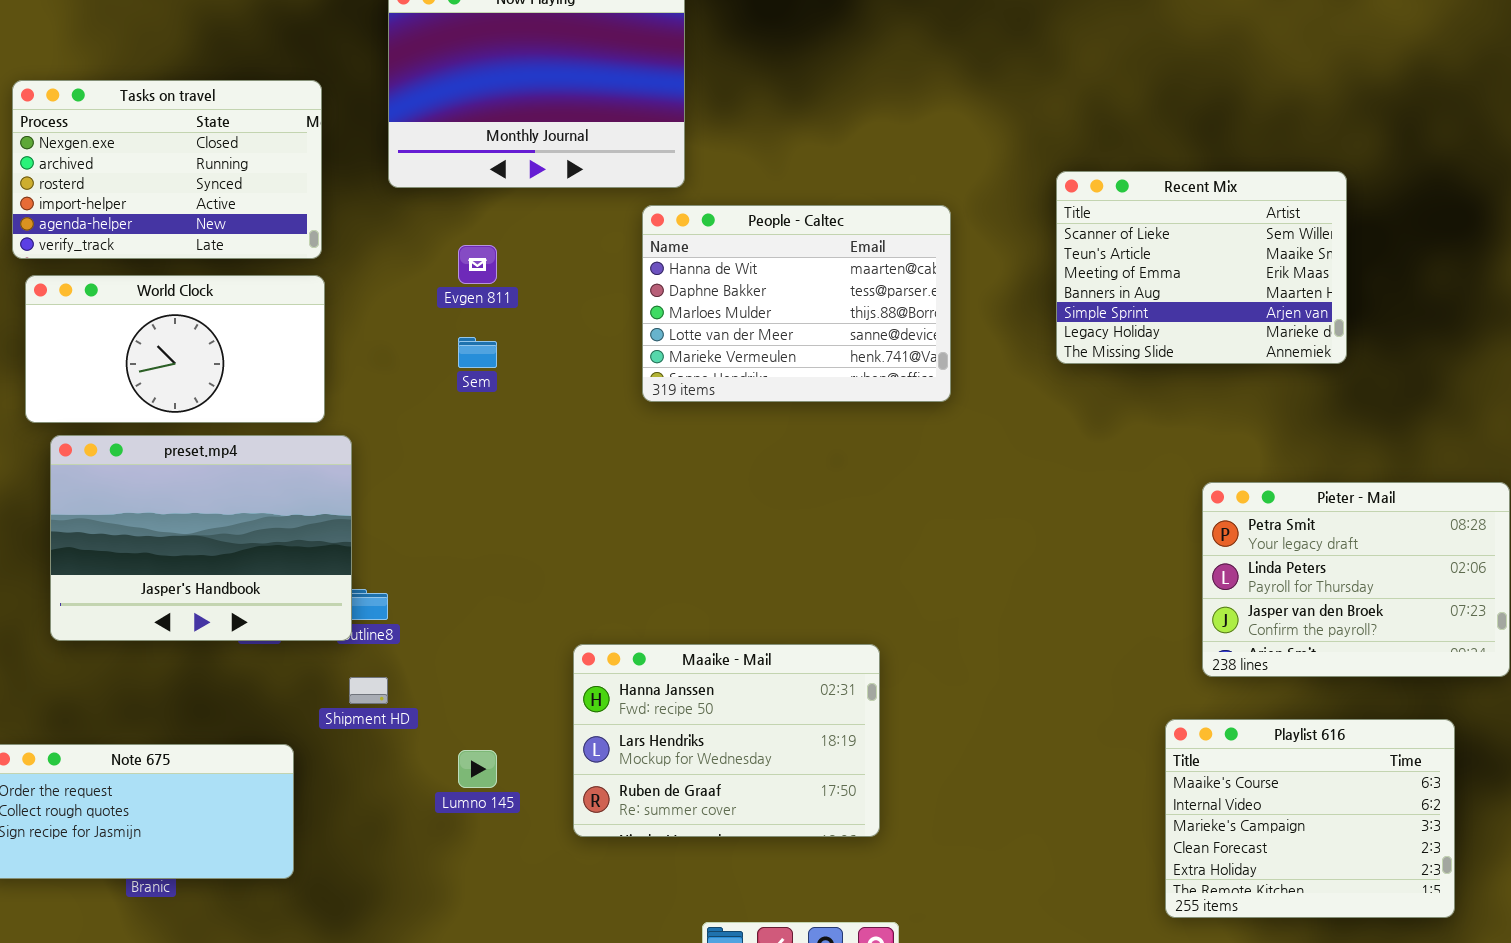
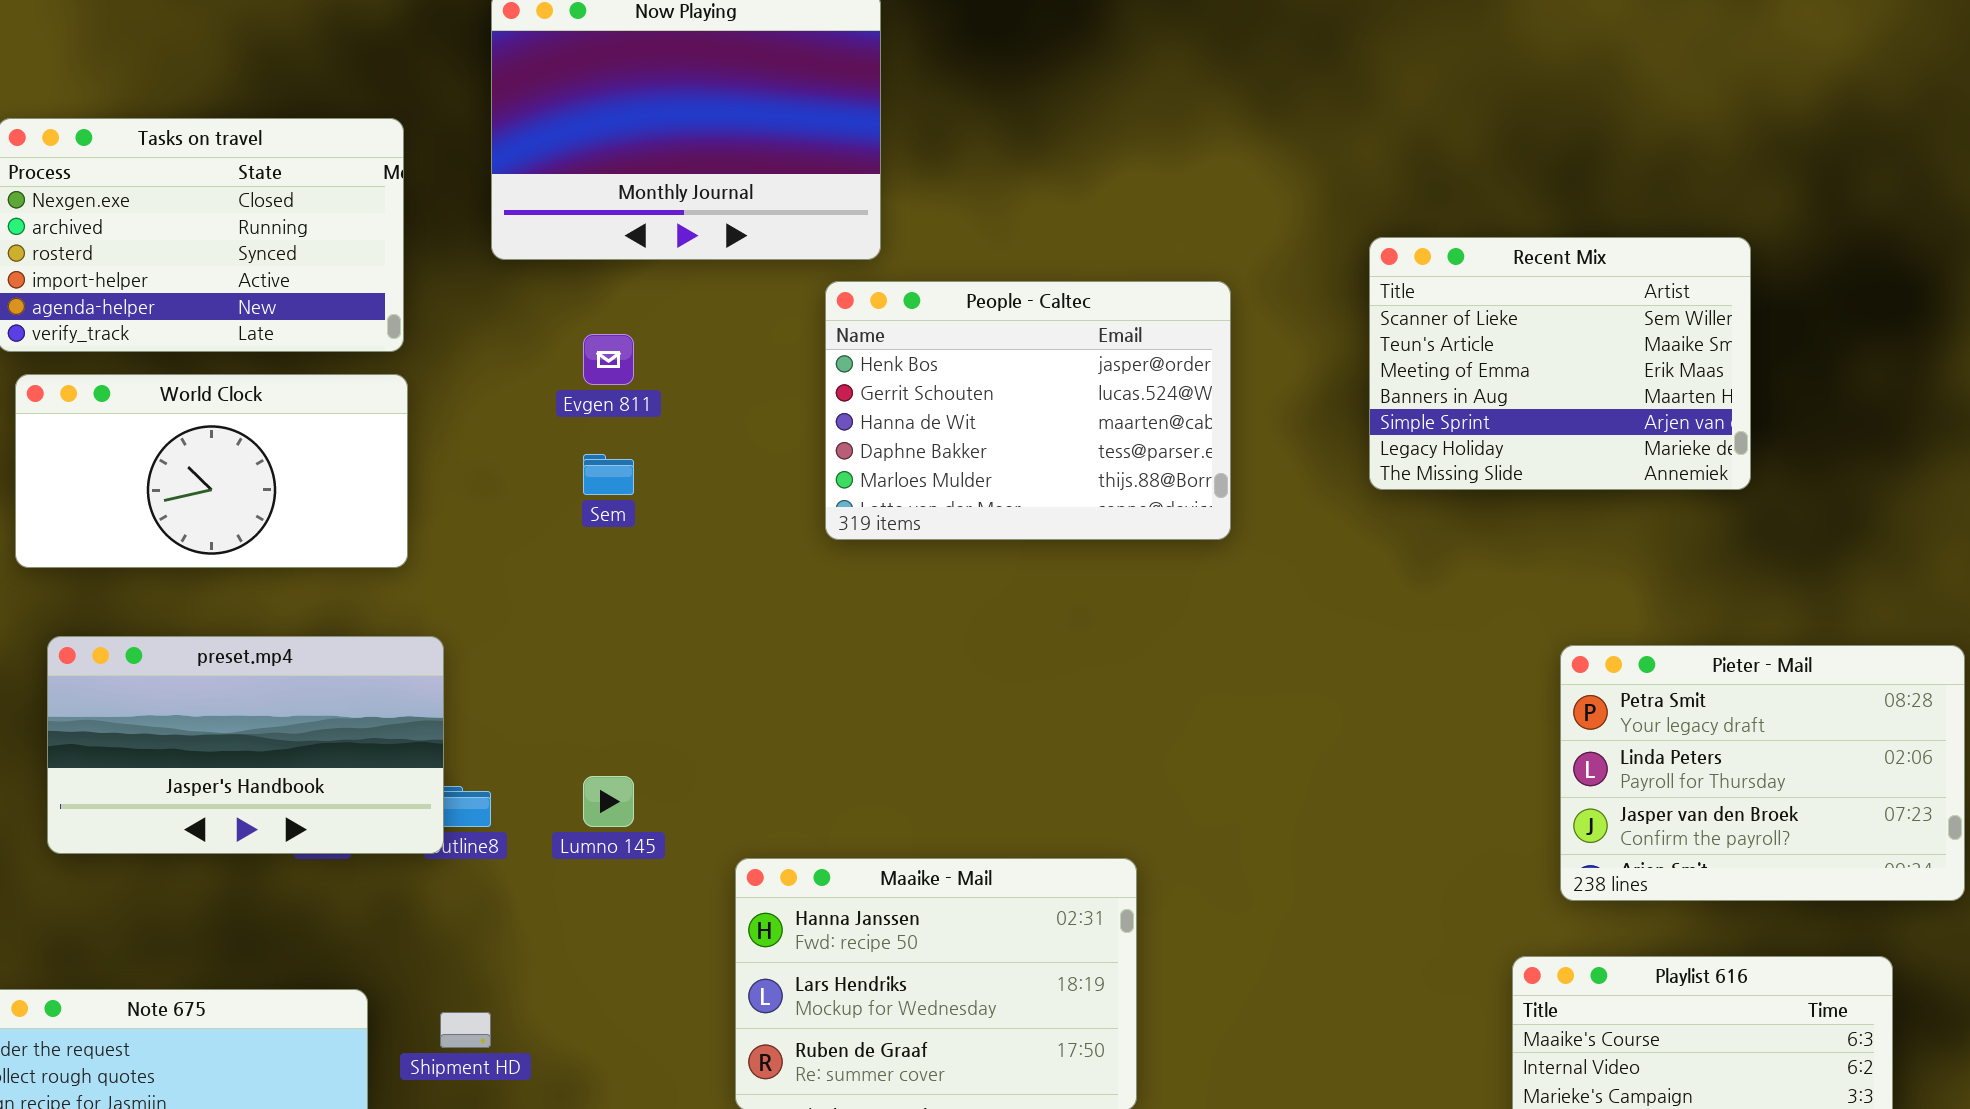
People - Caltec: [642,205,951,402] -> [825,281,1231,540], scrolled up 2 rows
preset.mp4: [50,435,352,641] -> [47,636,444,854], resized
Shipment HD: [349,677,388,704] -> [440,1012,491,1048], moved
Lumno 145: [458,750,497,788] -> [583,776,634,827], moved

